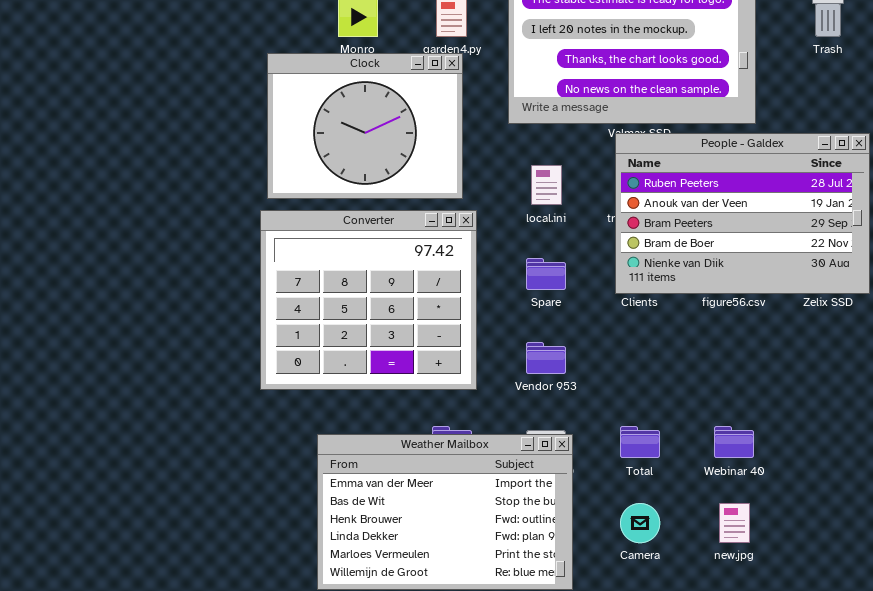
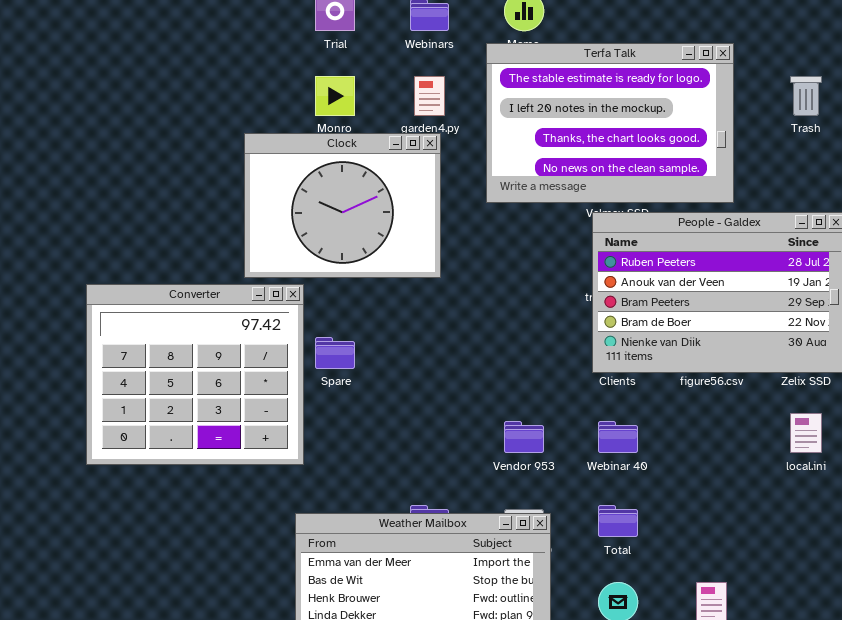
local.ini: [531,165,562,205] -> [790,413,822,453], moved
Converter: [260,210,477,390] -> [86,284,304,465], moved
Spare: [526,258,566,290] -> [315,337,355,369], moved
Webinar 40: [714,426,754,458] -> [598,421,638,453], moved

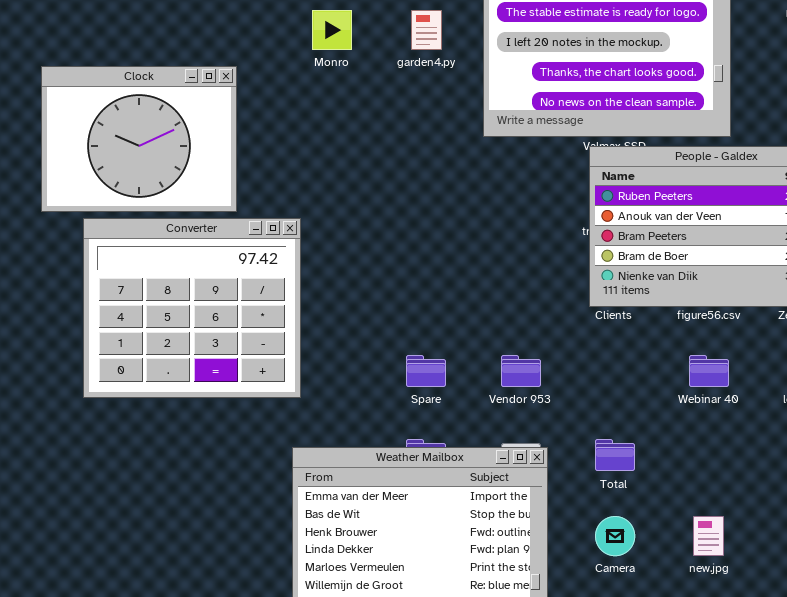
Clock: [244,133,441,278] -> [41,66,237,212], moved
Spare: [315,337,355,369] -> [406,355,446,387], moved
Webinar 40: [598,421,638,453] -> [689,355,729,387], moved

